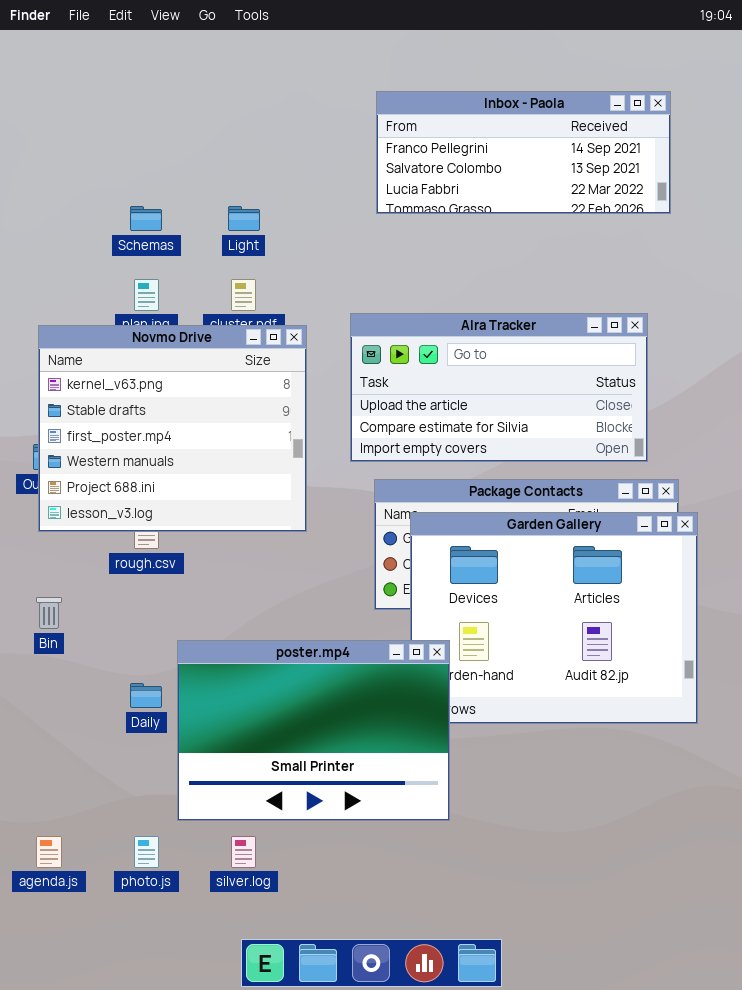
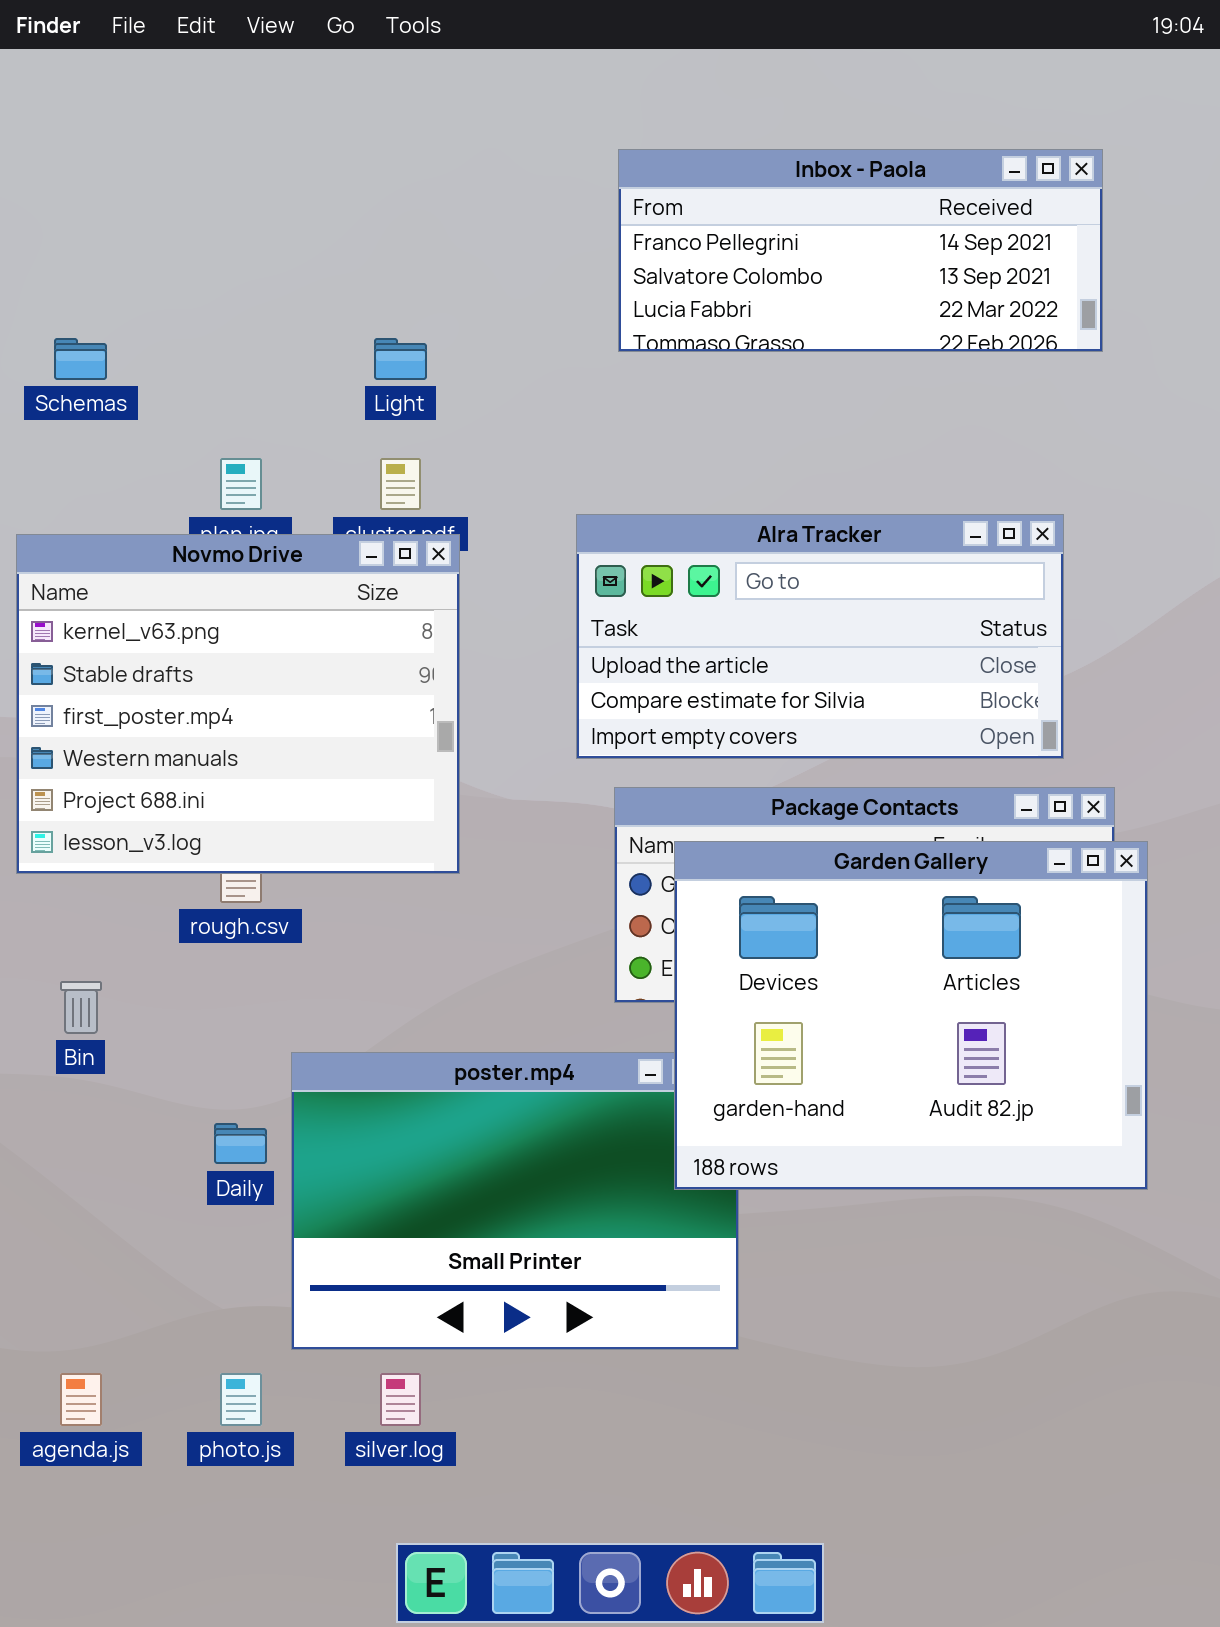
Schemas: [130,206,162,231] -> [54,338,107,380], moved
Novmo Drive: [38,325,307,532] -> [16,534,460,874], moved
Garden Gallery: [410,512,698,724] -> [674,841,1148,1190], raised

